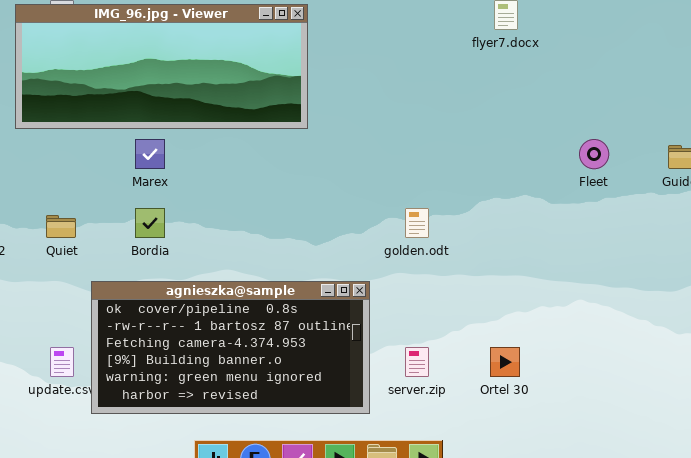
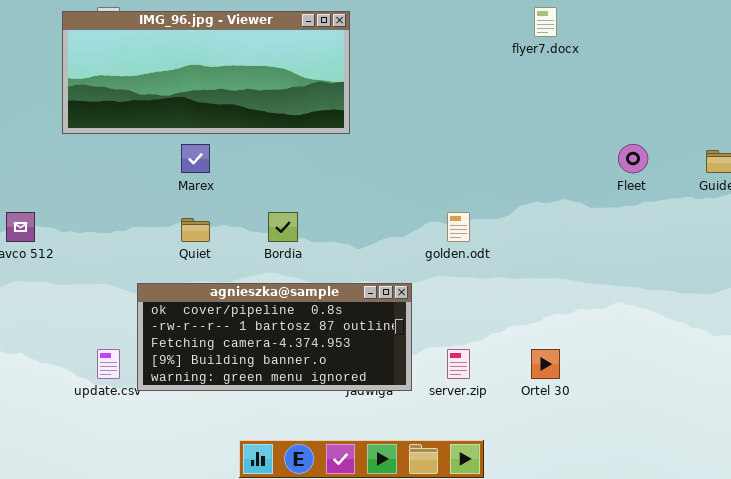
Bordia: [135,208,165,238] -> [268,212,298,242], moved
Quiet: [46,215,76,238] -> [181,218,210,242], moved
agnieszka@sample: [91,281,370,414] -> [137,283,412,391], resized

